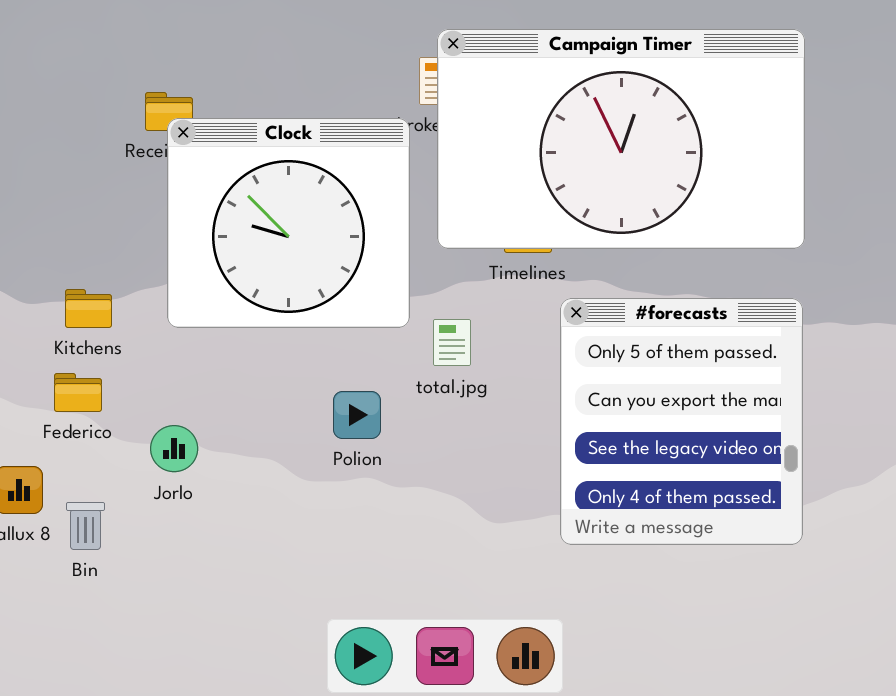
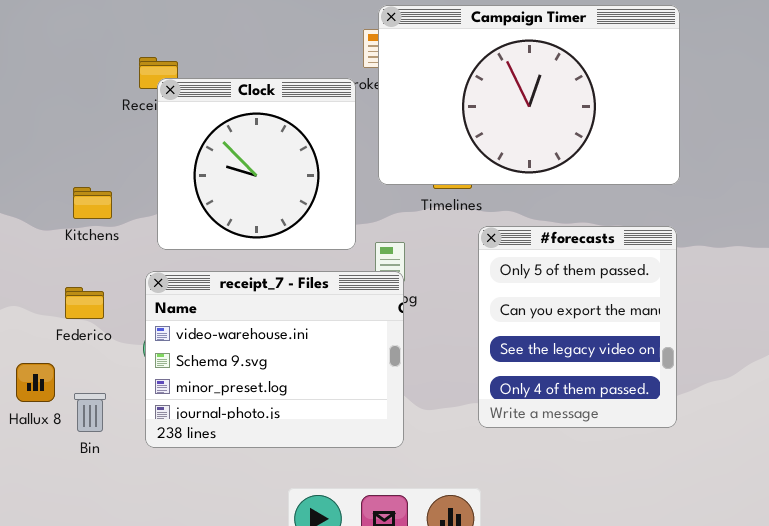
Kitchens: [65,289,112,328] -> [73,187,112,219], moved
receipt_7 - Files: none -> [145,271,404,448], opened

